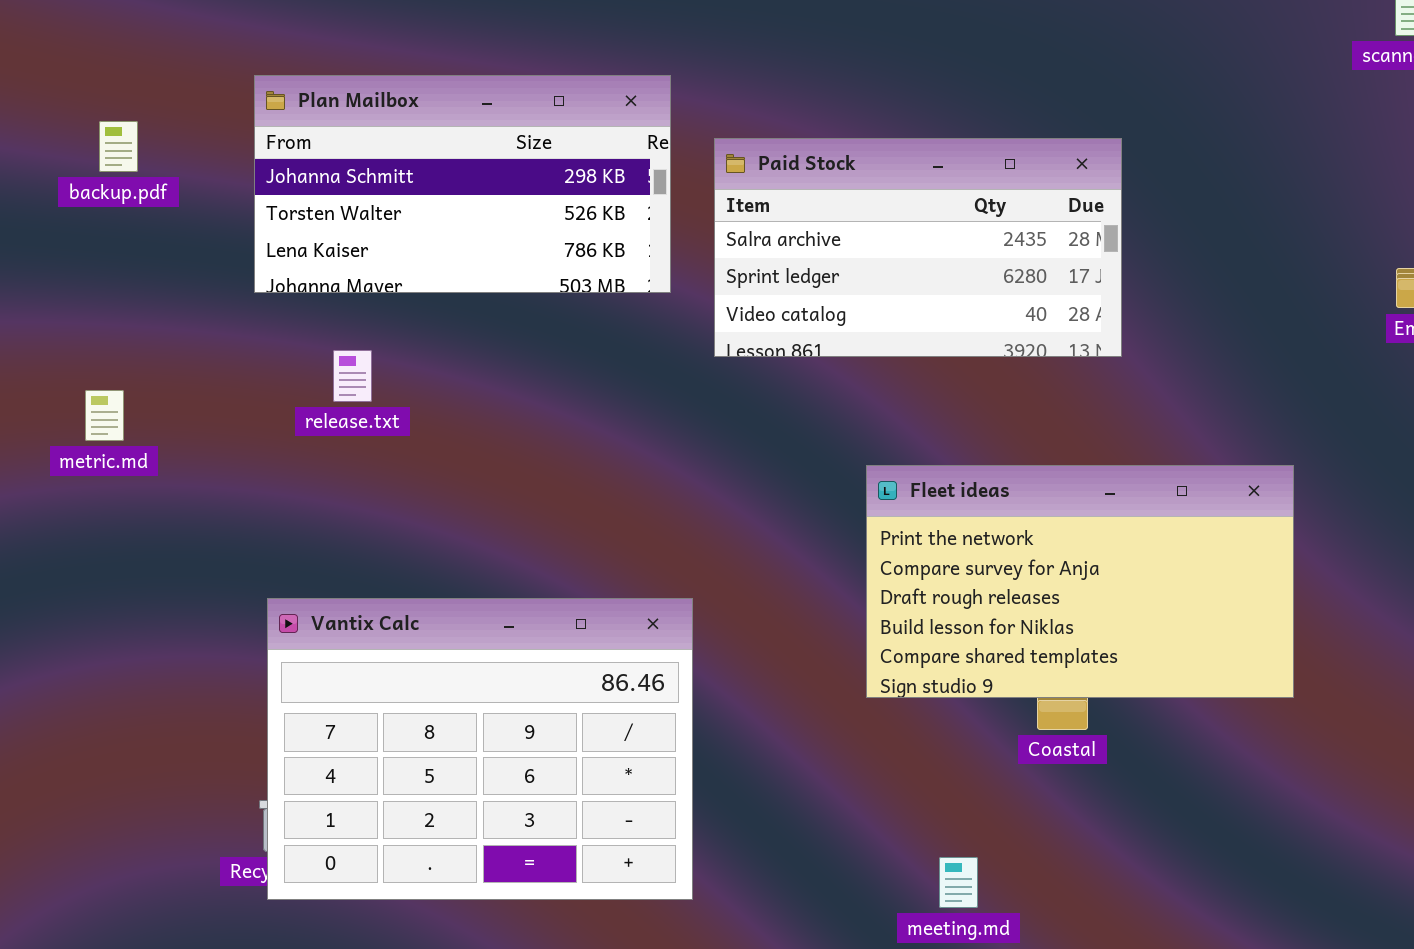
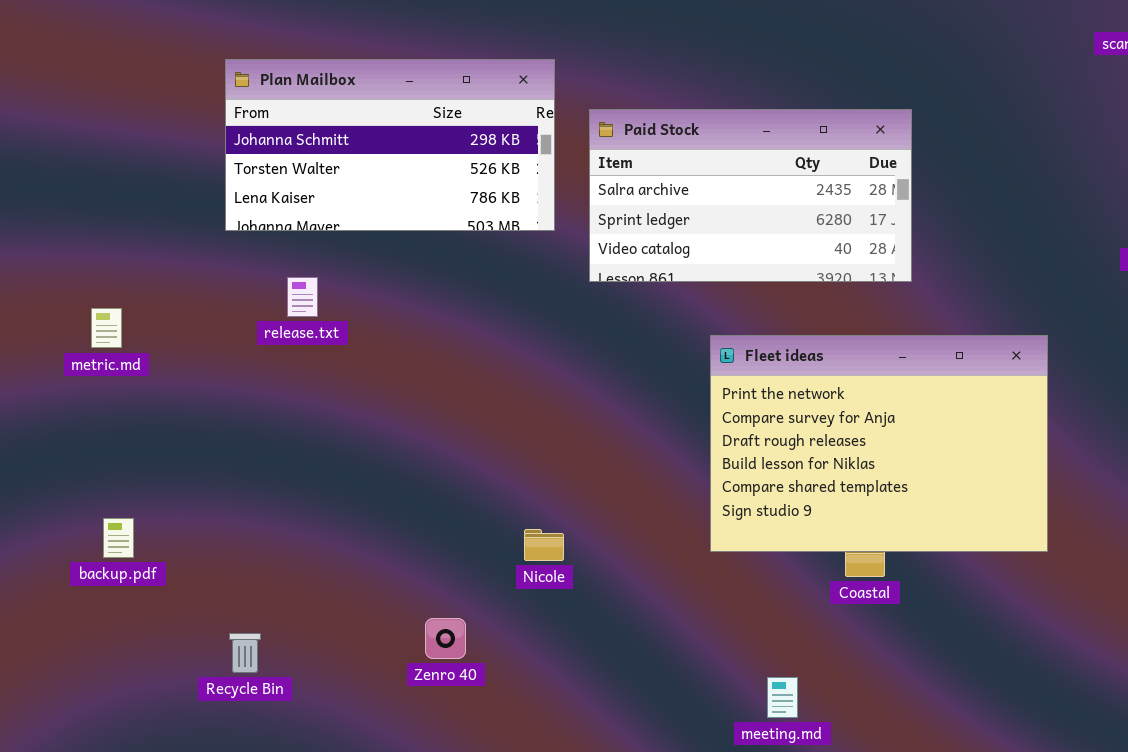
backup.pdf: [99,121,138,172] -> [103,518,134,558], moved
Fleet ideas: [866,465,1294,698] -> [710,335,1048,552], resized
Vantix Calc: [267,598,693,900] -> none, closed

